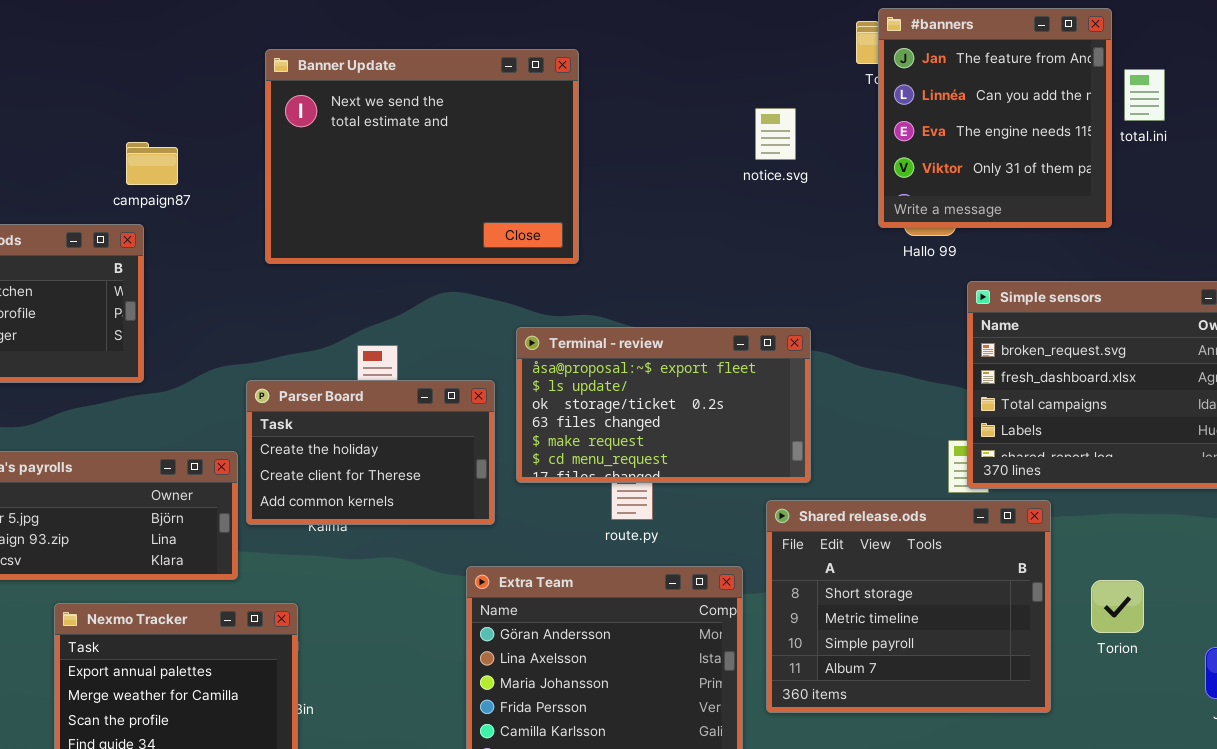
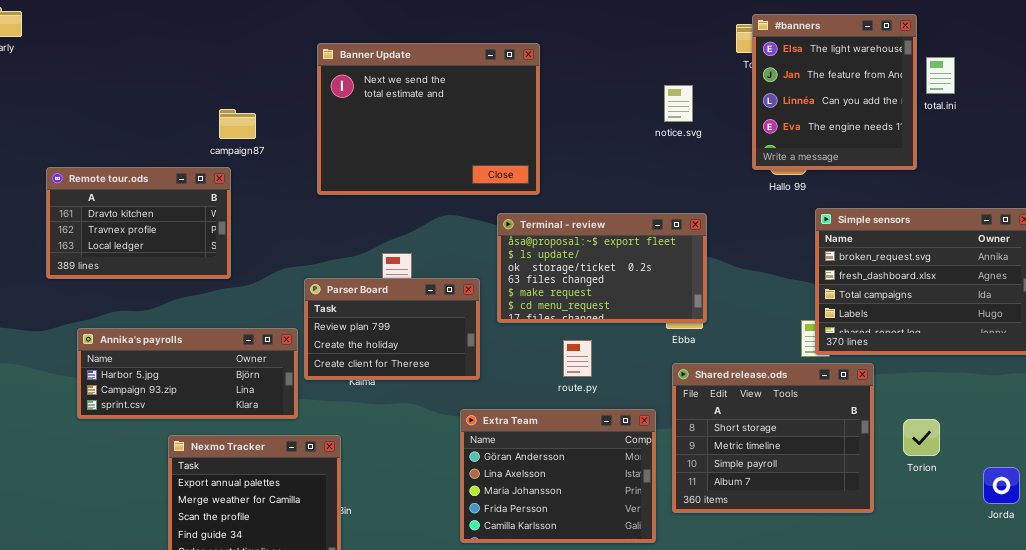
#banners: [878,8,1112,228] -> [752,14,917,170], scrolled up 1 row
Terminal - review: [516,327,811,483] -> [497,213,707,323], moved
Parser Board: [246,380,495,525] -> [304,278,480,380], scrolled up 1 row

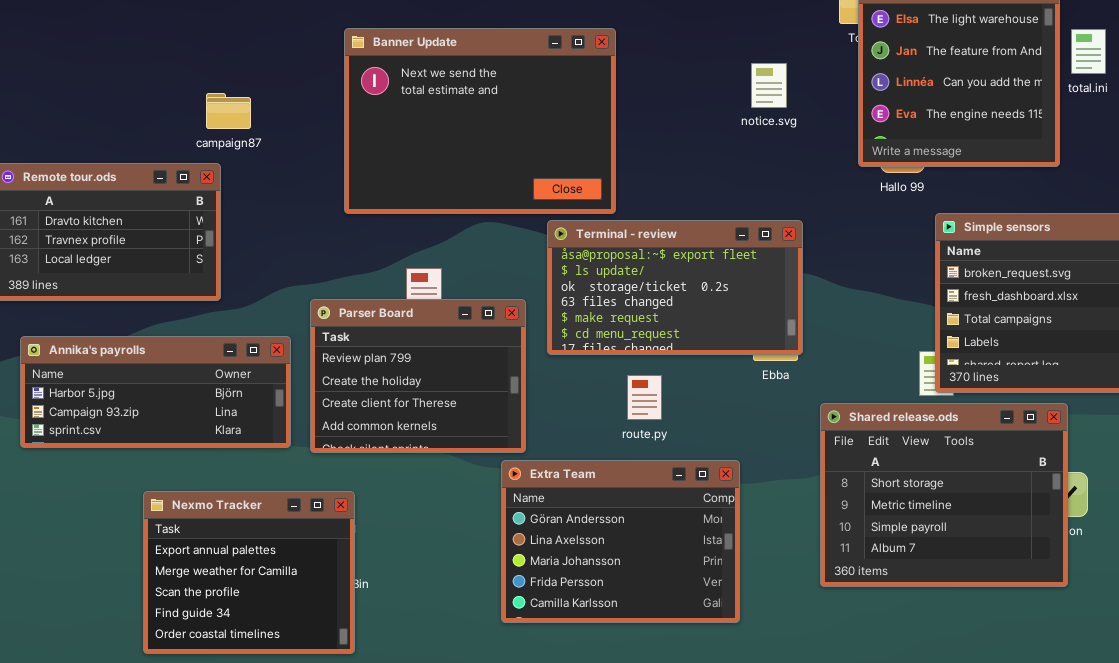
Banner Update: [317,43,540,195] -> [344,28,616,214], moved
Parser Board: [304,278,480,380] -> [310,299,526,453], resized
Annika's payrolls: [77,328,298,419] -> [20,336,291,448], moved
Shared release.ods: [672,363,874,513] -> [820,403,1068,587], moved

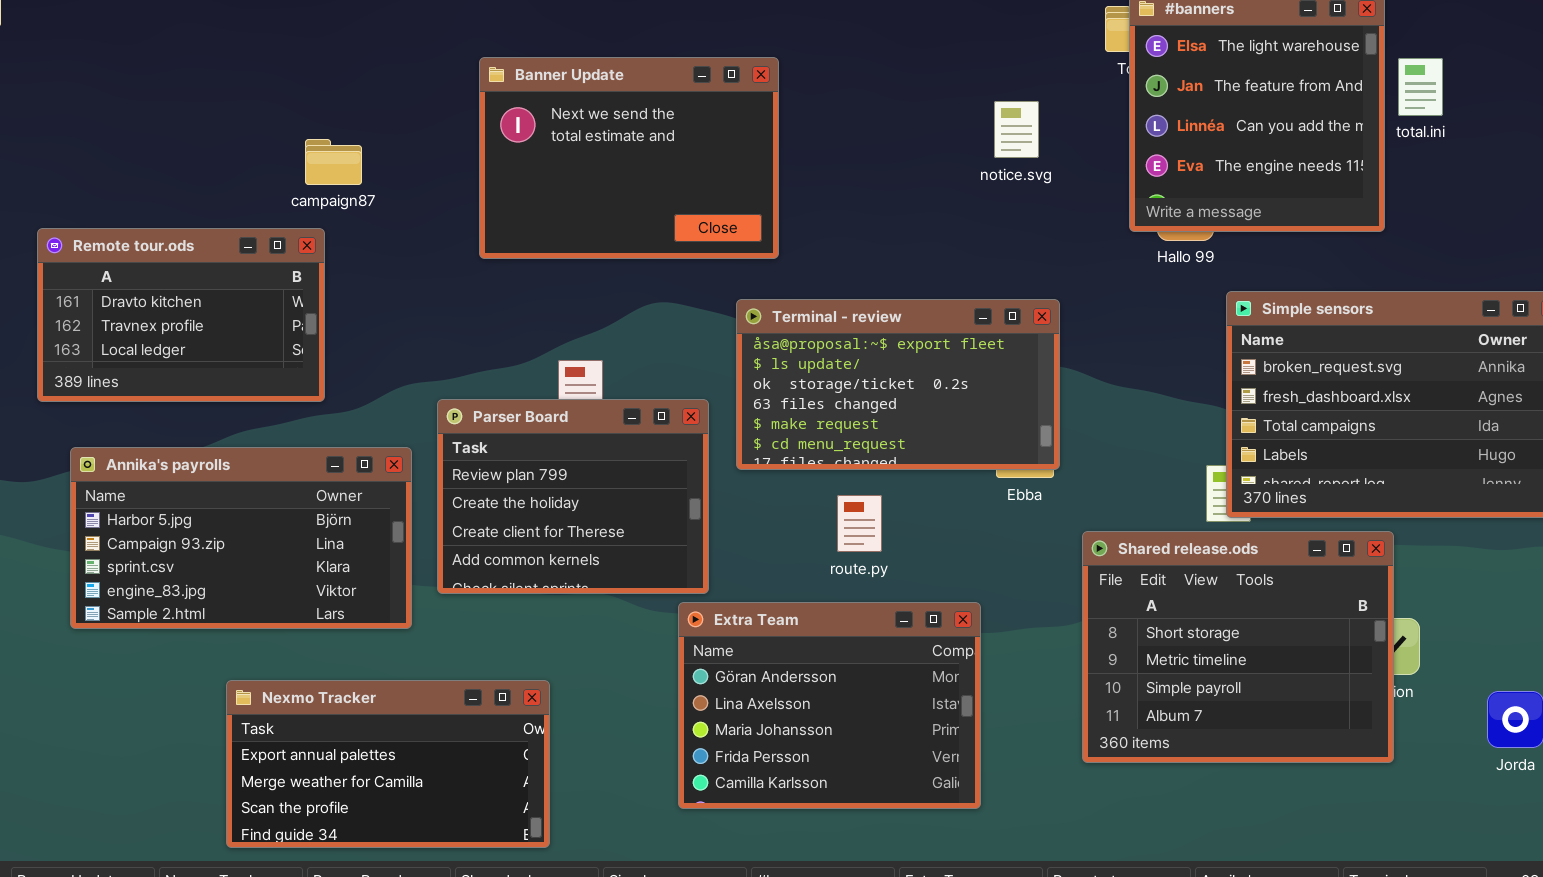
Banner Update: [344,28,616,214] -> [479,57,779,259], resized
Annika's payrolls: [20,336,291,448] -> [70,447,412,629], resized
Nexmo Tracker: [143,491,355,654] -> [226,680,550,848], resized

